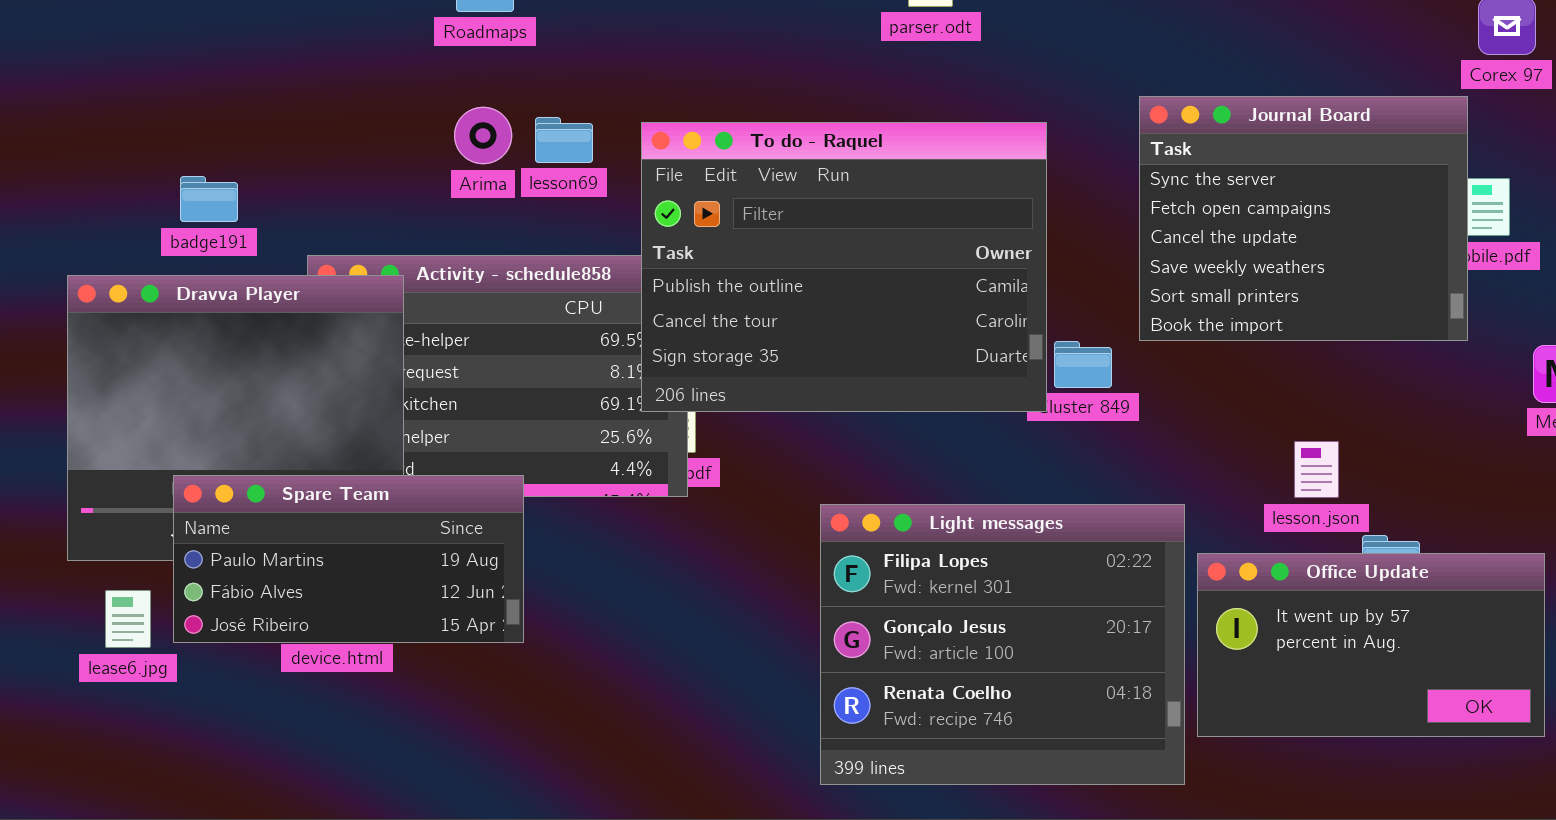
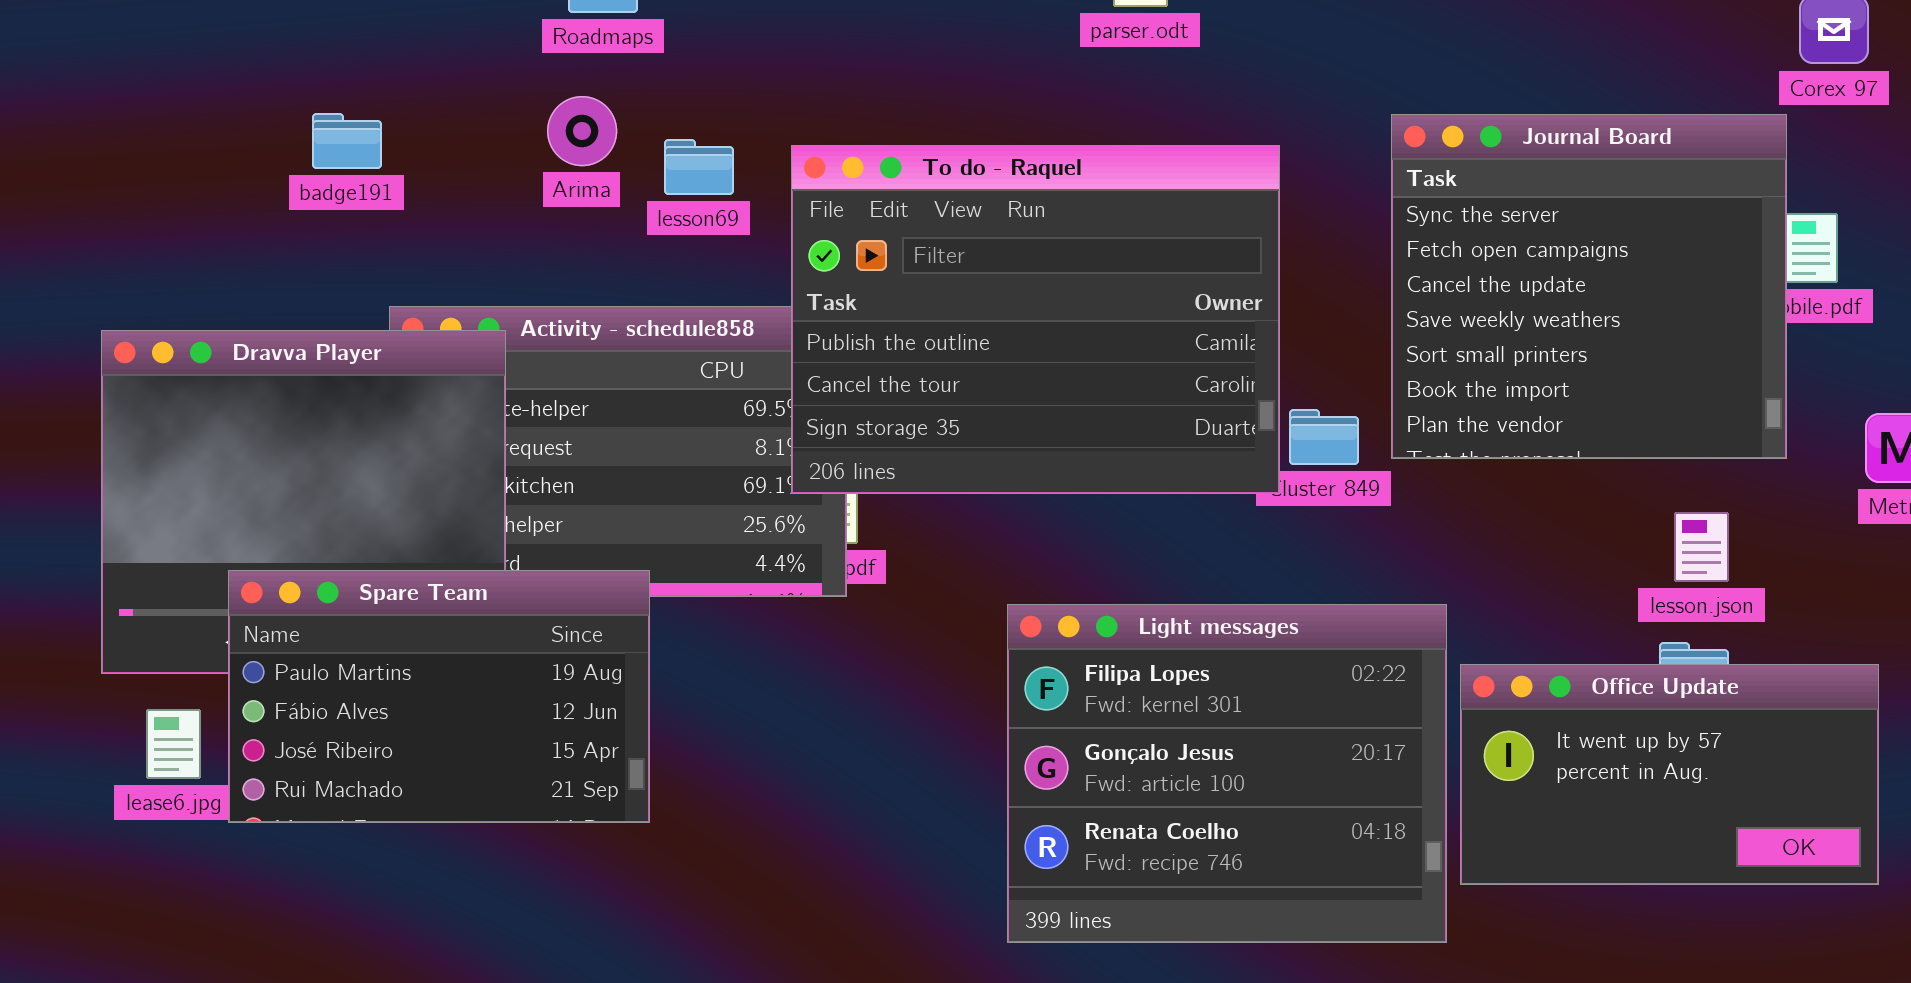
Journal Board: [1139,96,1468,341] -> [1391,114,1787,459], resized
Arima: [454,107,512,164] -> [547,96,617,166], moved
badge191: [180,176,238,222] -> [312,113,382,169], moved
lesson.json: [1294,441,1339,498] -> [1674,512,1729,582], moved
Spare Team: [173,475,524,643] -> [228,570,650,823], resized

